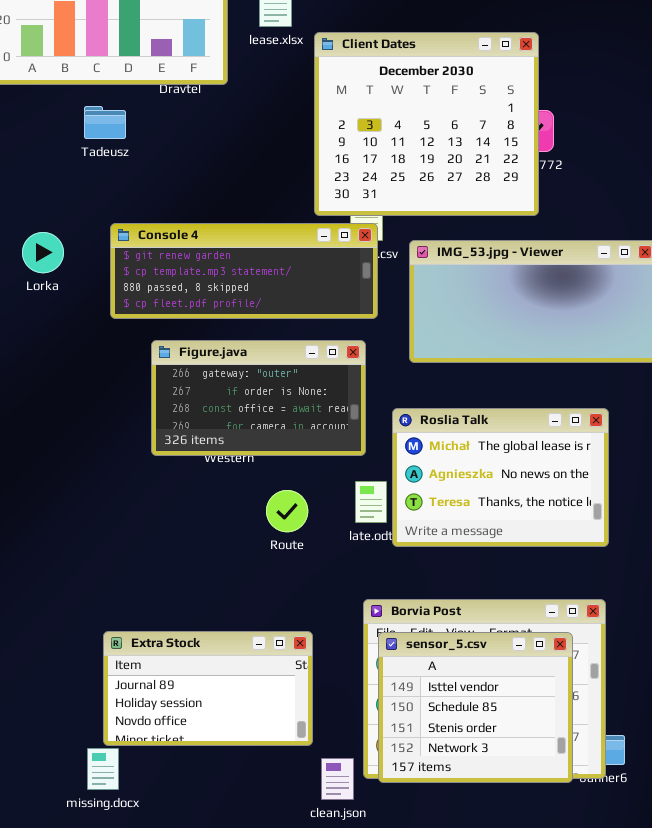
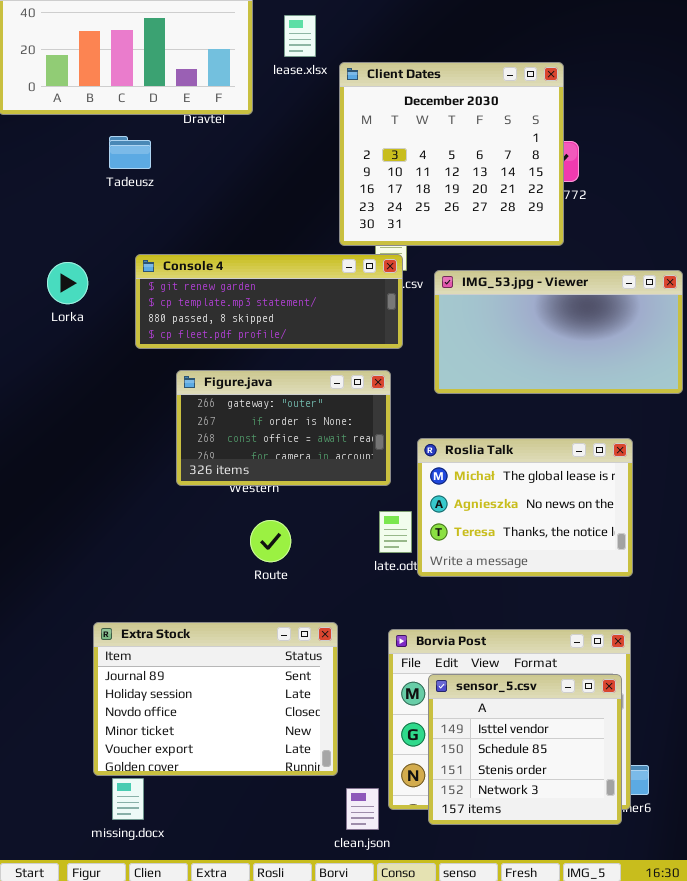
Route: [266,490,308,532] -> [250,520,291,562], moved
Extra Stock: [103,631,313,746] -> [93,622,338,776], resized
sensor_5.csv: [378,632,573,783] -> [428,674,622,825], moved

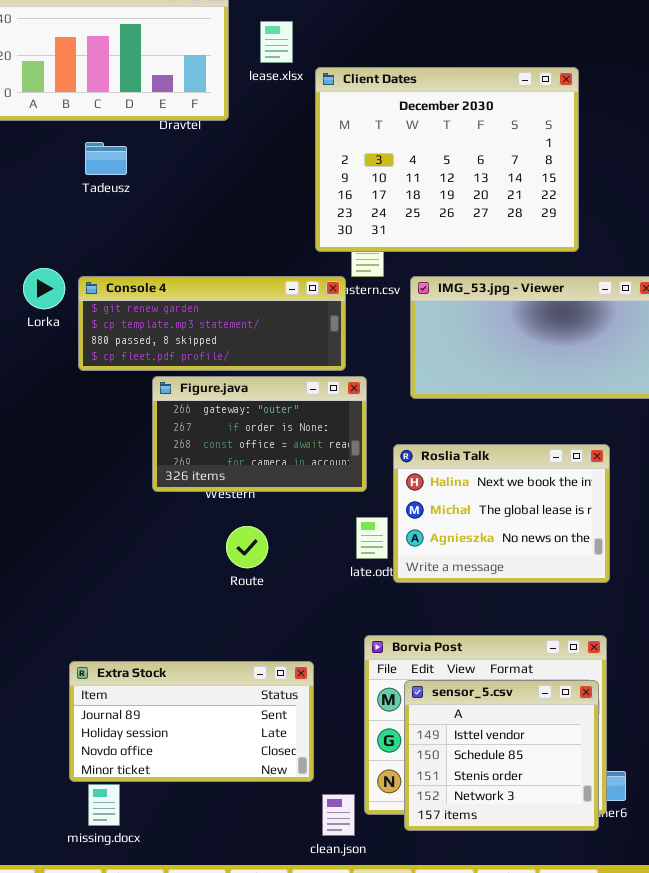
Client Dates: [339,62,564,246] -> [315,67,579,252], resized
Console 4: [135,254,403,349] -> [78,276,346,371], moved
Roslia Talk: [417,438,633,577] -> [393,444,610,583], scrolled up 1 row
Extra Stock: [93,622,338,776] -> [69,661,314,782], resized

